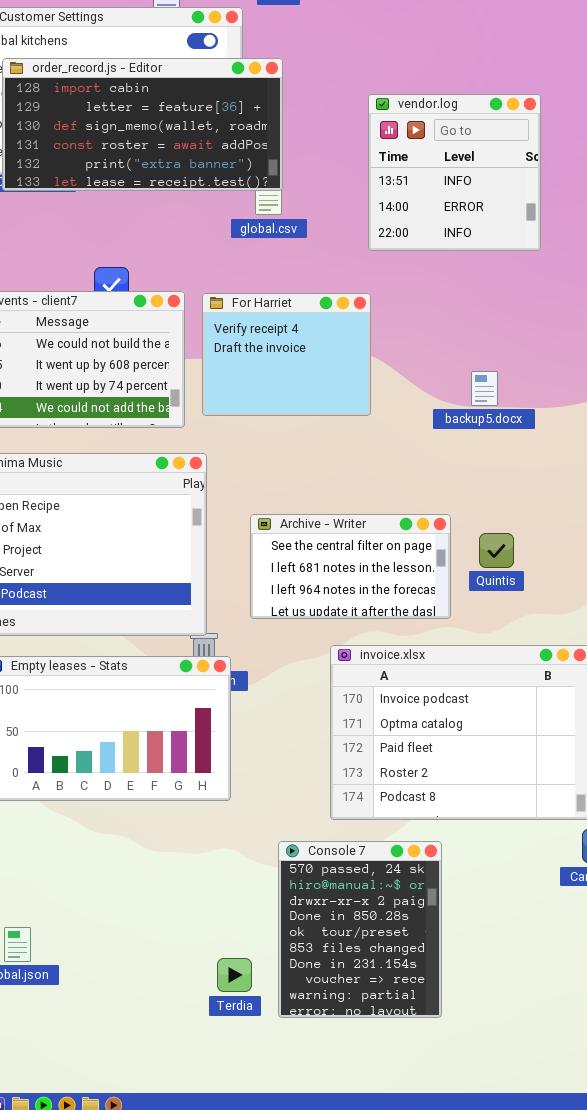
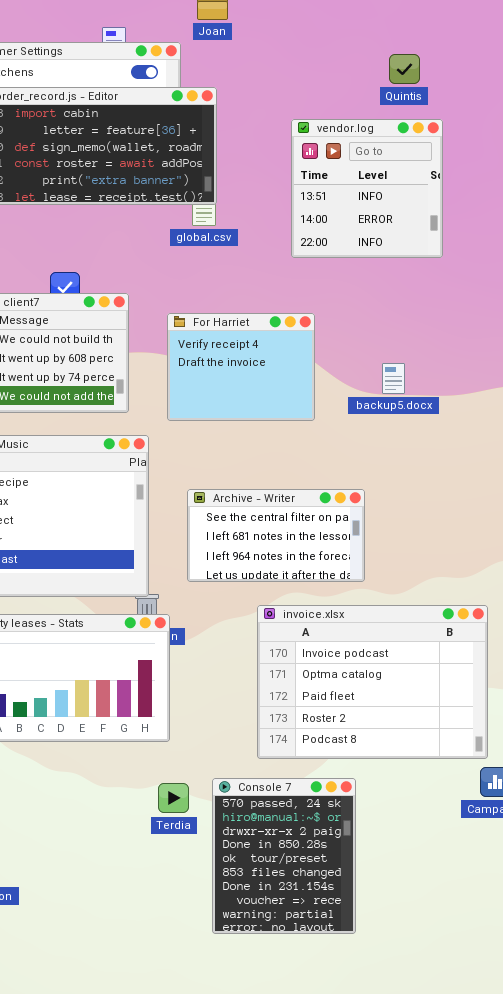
For Harriet: [202,293,371,416] -> [167,313,315,421], moved
Quintis: [479,533,514,568] -> [389,54,420,84], moved
Terdia: [217,958,252,992] -> [158,783,189,813], moved

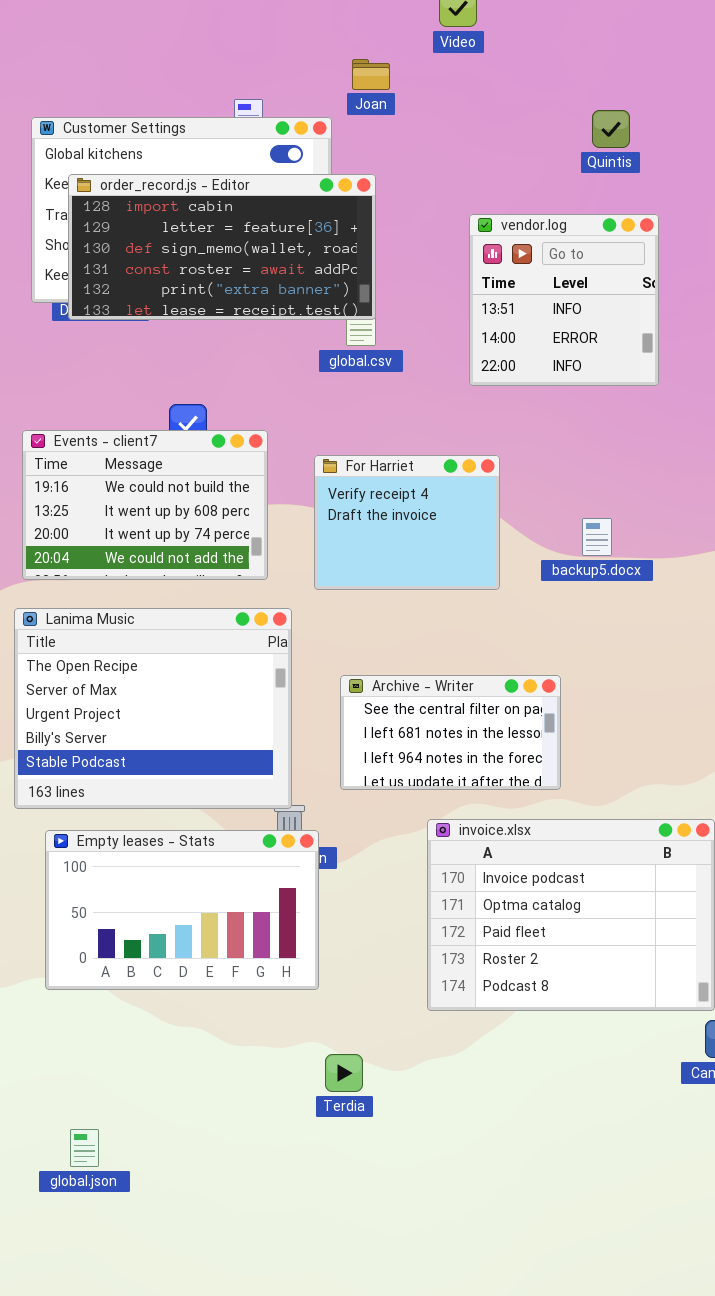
Quintis: [389,54,420,84] -> [592,110,630,148], moved
Console 7: [212,778,356,934] -> none, closed
Terdia: [158,783,189,813] -> [325,1054,363,1092], moved

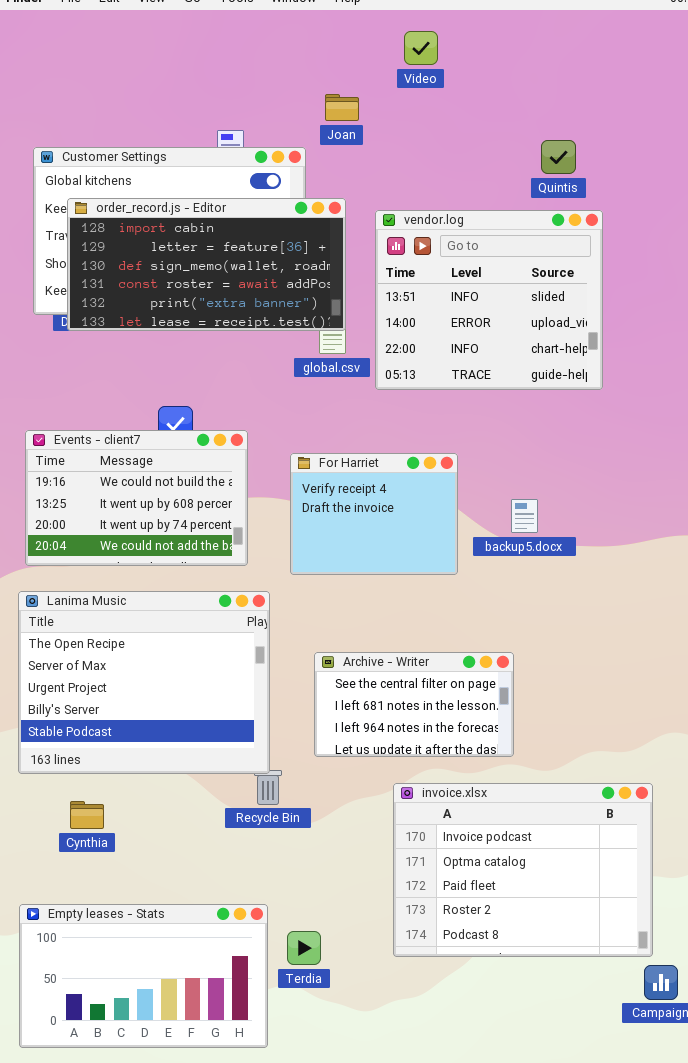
vendor.log: [469,214,659,386] -> [375,210,603,390], resized
backup5.docx: [582,518,612,556] -> [511,499,538,533], moved
Empty leases - Stats: [45,830,319,990] -> [19,904,268,1048], moved
Terdia: [325,1054,363,1092] -> [287,931,321,965], moved

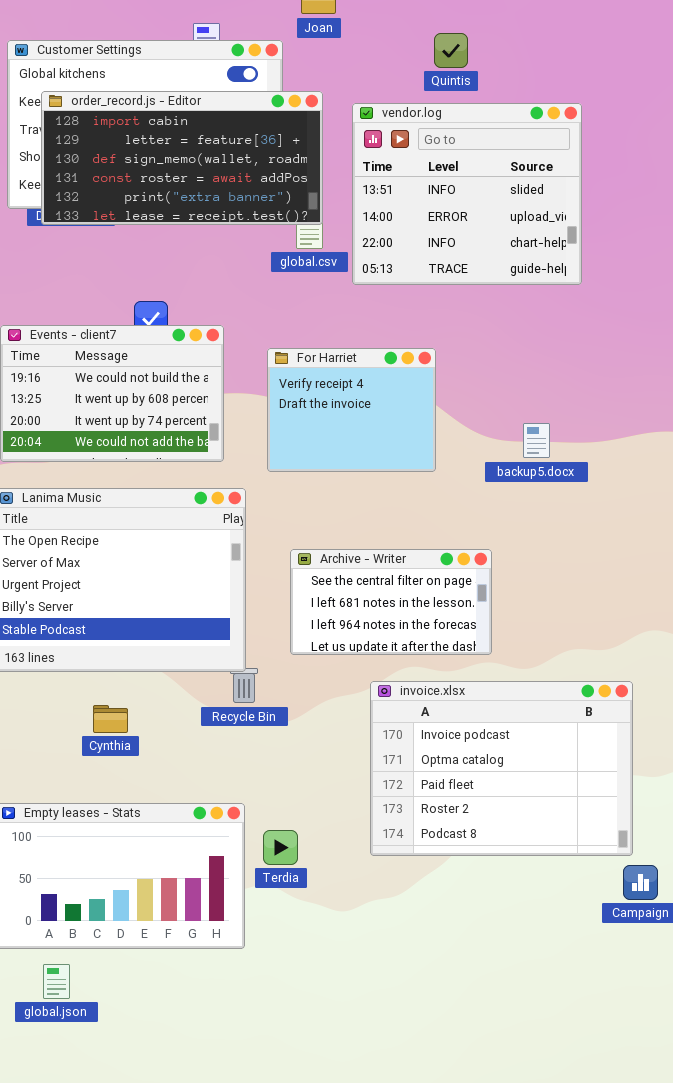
Quintis: [541,140,576,174] -> [434,33,468,68], moved
backup5.docx: [511,499,538,533] -> [523,423,550,458], moved
Cynthia: [70,801,104,829] -> [93,705,128,733], moved

